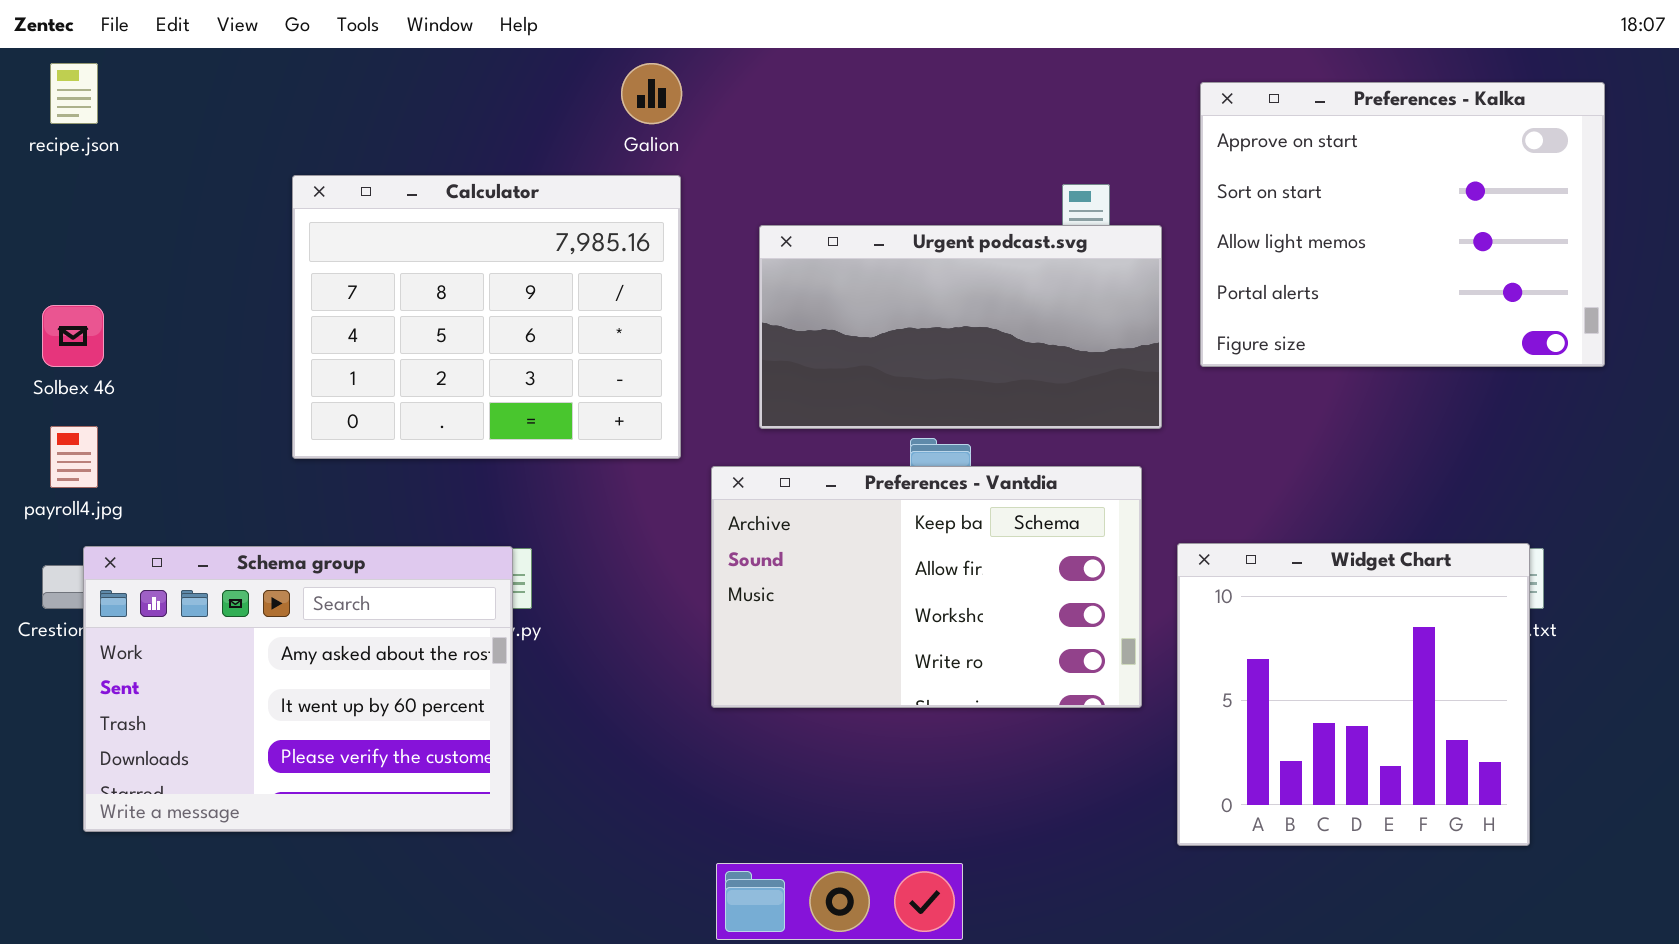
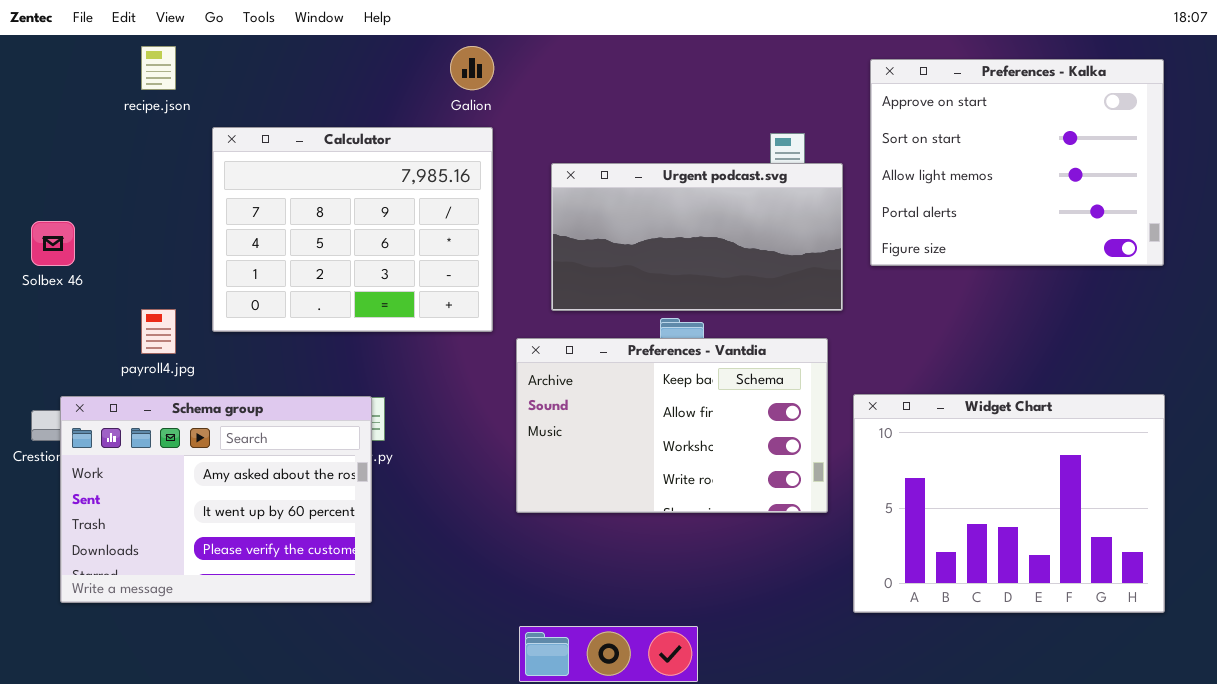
recipe.json: [50,63,98,124] -> [141,46,176,90], moved
payroll4.jpg: [50,426,98,488] -> [141,309,176,354], moved
Widget Chart: [1177,543,1530,846] -> [853,394,1165,613], resized

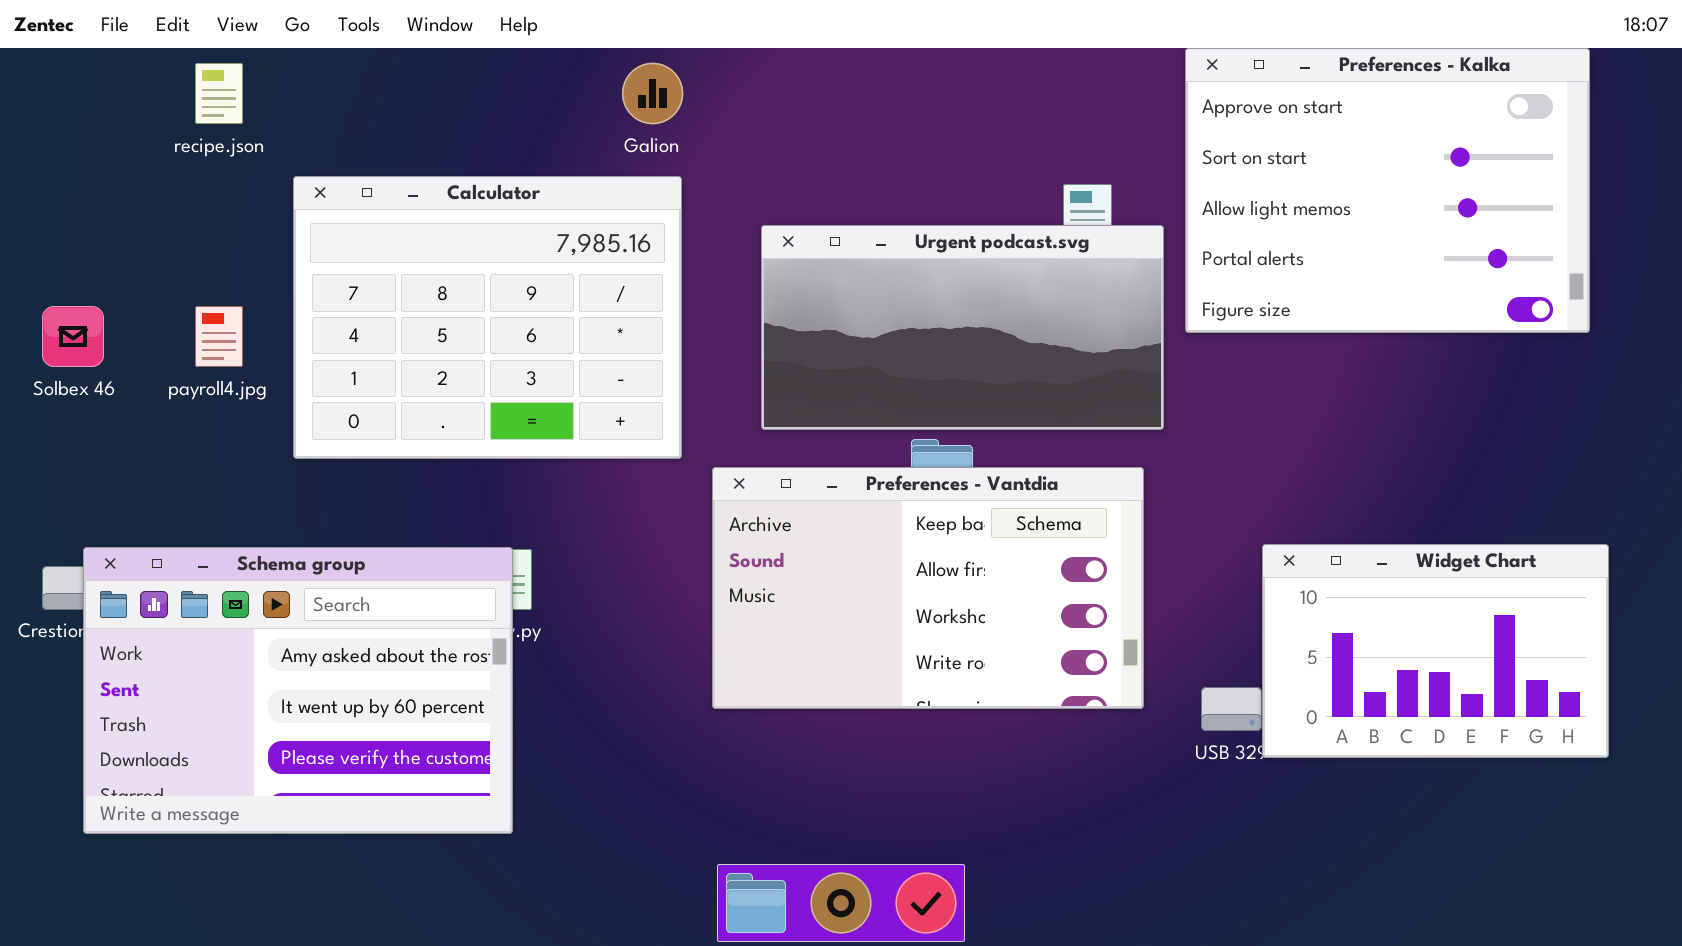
Preferences - Kalka: [870,59,1164,266] -> [1185,48,1590,333], moved
payroll4.jpg: [141,309,176,354] -> [195,306,243,367], moved
Widget Chart: [853,394,1165,613] -> [1262,544,1609,758], resized

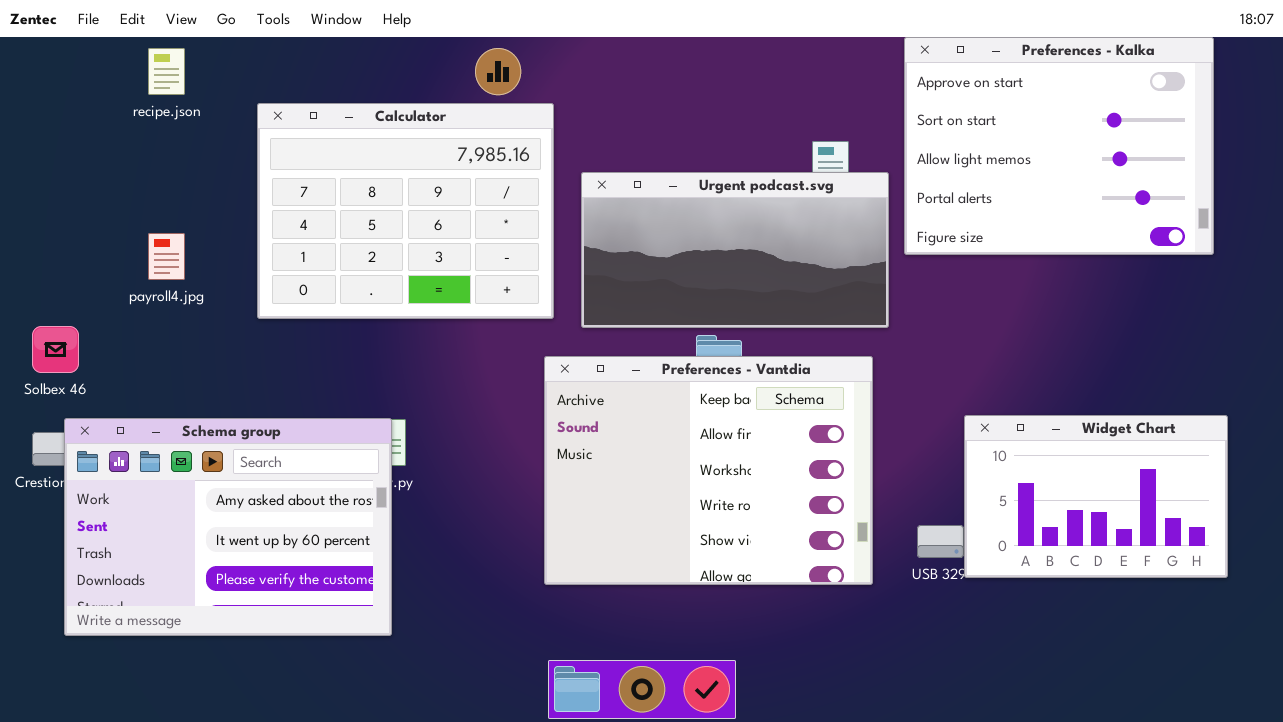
Calculator: [293,176,682,459] -> [257,103,554,319], moved
Solbex 46: [42,306,104,367] -> [32,326,79,373], moved
Preferences - Vantdia: [712,467,1144,709] -> [544,356,873,585], resized

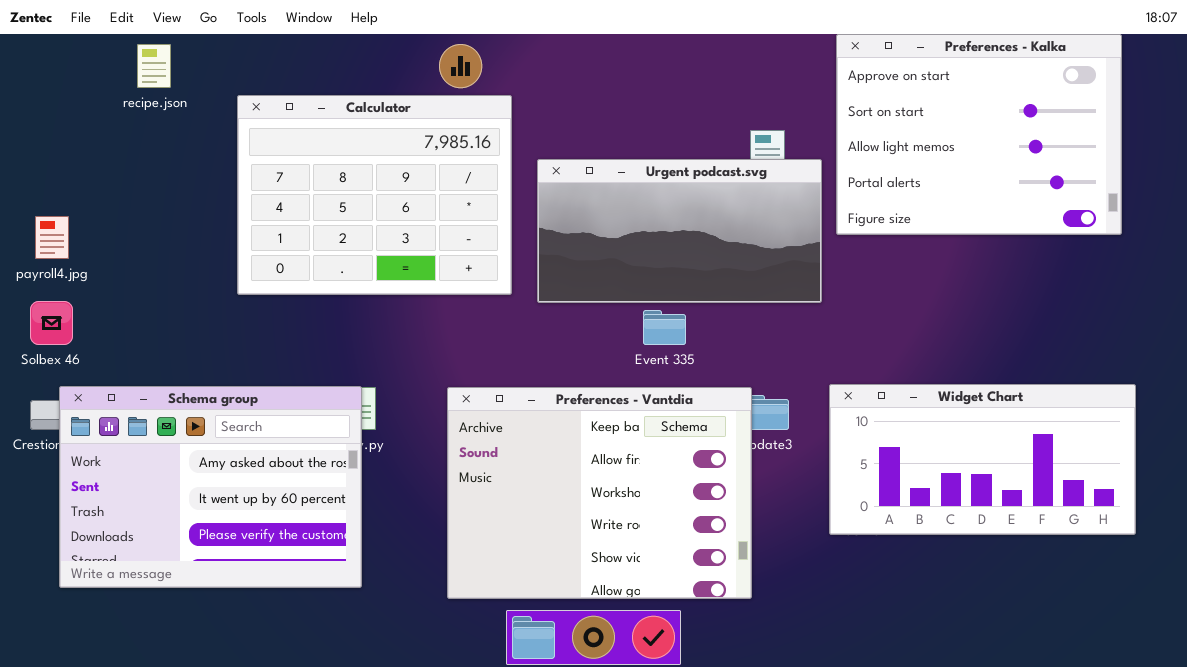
payroll4.jpg: [148,233,185,280] -> [35,216,69,259], moved
Preferences - Vantdia: [544,356,873,585] -> [447,387,752,599], moved
Widget Chart: [964,415,1228,578] -> [829,384,1136,535], resized

